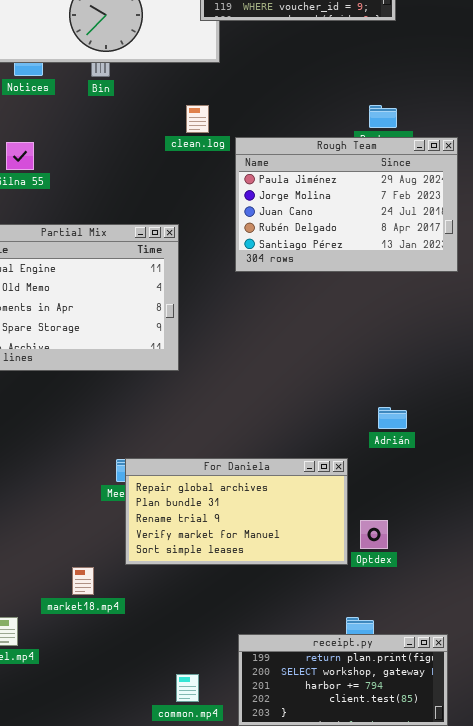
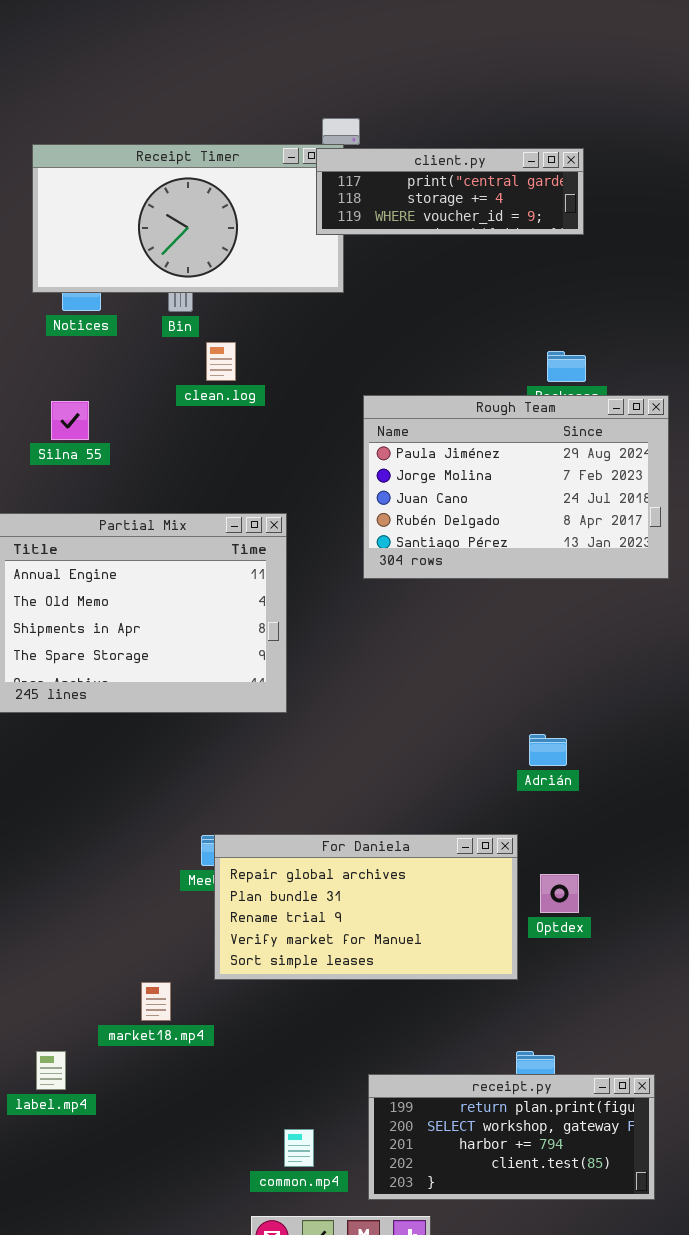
clean.log: [186,105,209,133] -> [206,342,236,381], moved
Adrián: [378,407,407,429] -> [529,734,567,766], moved
Optdex: [360,520,388,549] -> [540,874,579,913], moved

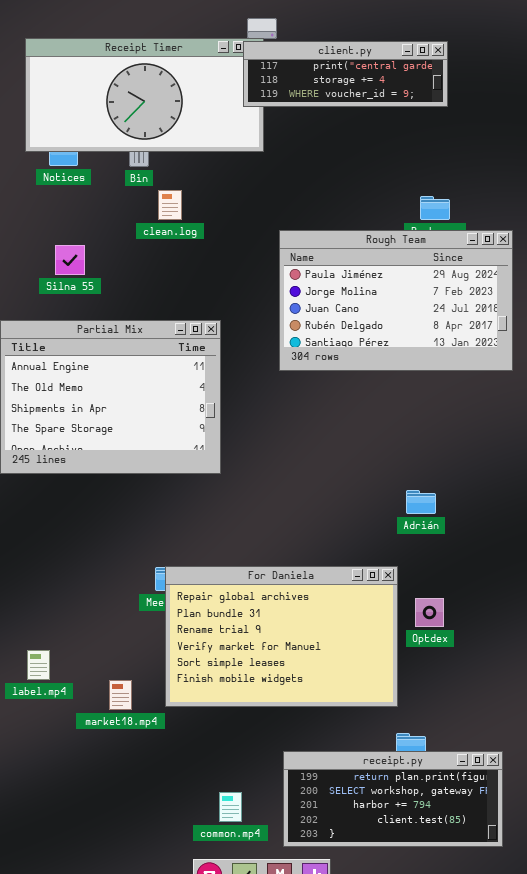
Silna 55: [51,401,89,440] -> [55,245,85,275], moved
For Daniela: [214,834,518,980] -> [165,566,398,707], resized
label.mp4: [36,1051,66,1090] -> [27,650,50,680], moved

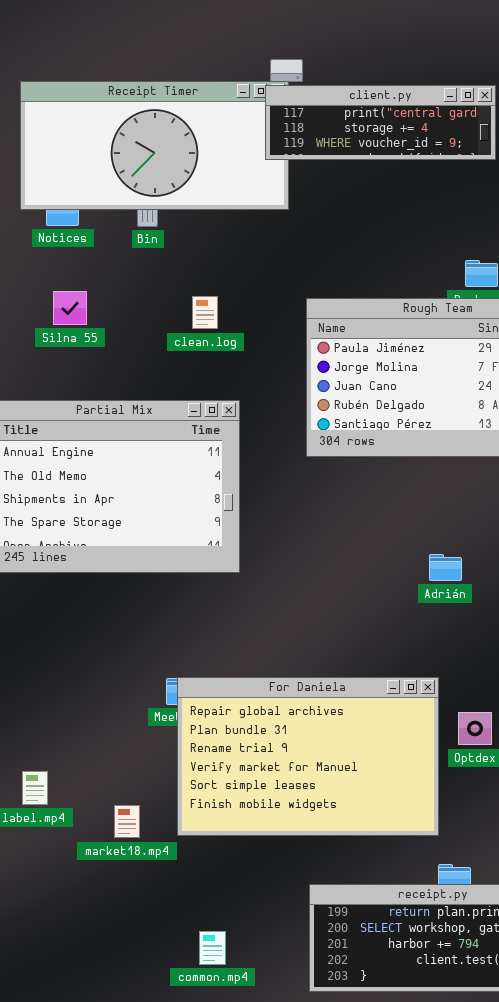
clean.log: [158,190,182,220] -> [192,296,218,329], moved
Silna 55: [55,245,85,275] -> [53,291,87,325], moved
Adrián: [406,490,436,514] -> [429,554,462,581], moved
common.mp4: [219,792,242,822] -> [199,931,226,965], moved

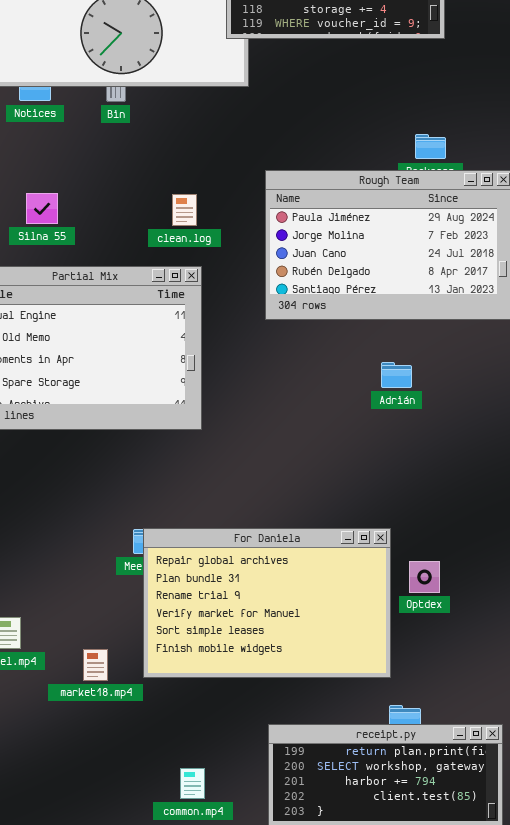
Silna 55: [53,291,87,325] -> [26,193,58,224], moved
clean.log: [192,296,218,329] -> [172,194,197,226], moved
Adrián: [429,554,462,581] -> [381,362,412,388], moved
common.mp4: [199,931,226,965] -> [180,768,205,799], moved

